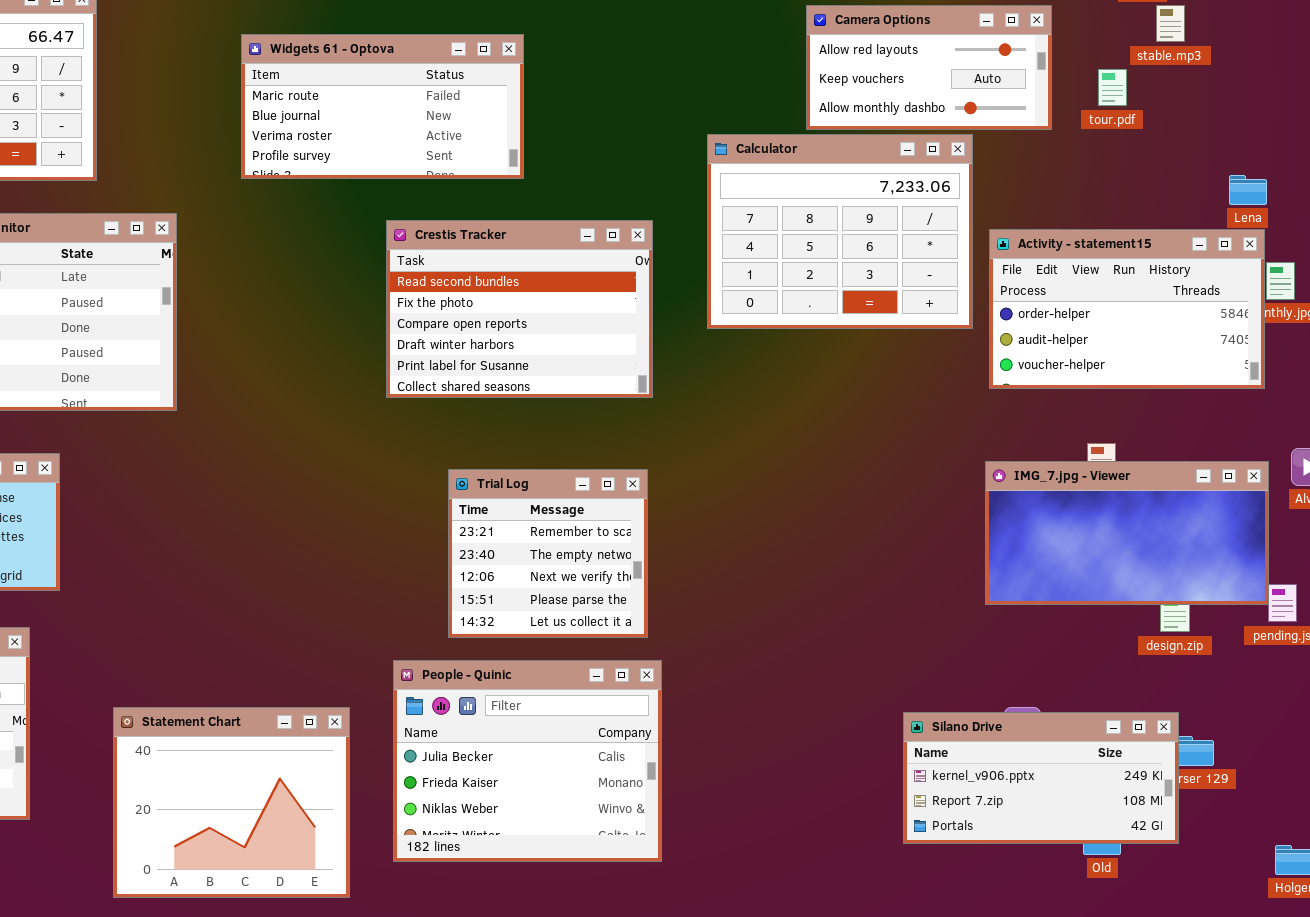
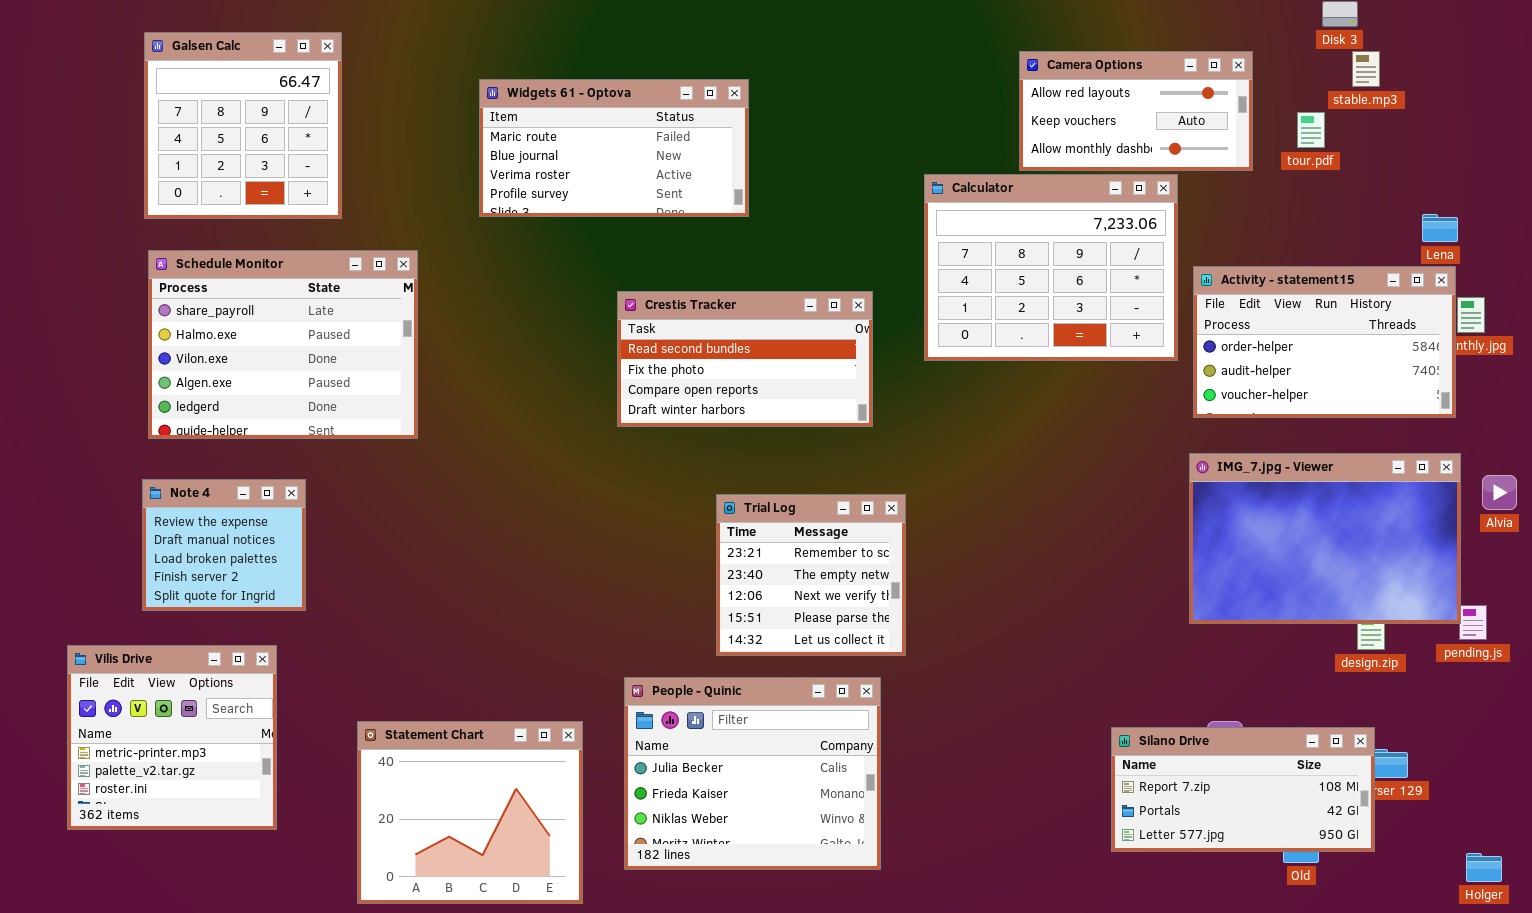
Crestis Tracker: [386,220,653,398] -> [617,291,873,427], resized
IMG_7.jpg - Viewer: [985,461,1269,605] -> [1189,453,1461,624], resized
Trial Log: [448,469,648,638] -> [716,494,906,656], moved
Silano Drive: [903,712,1179,844] -> [1111,727,1375,852], scrolled down 1 row

